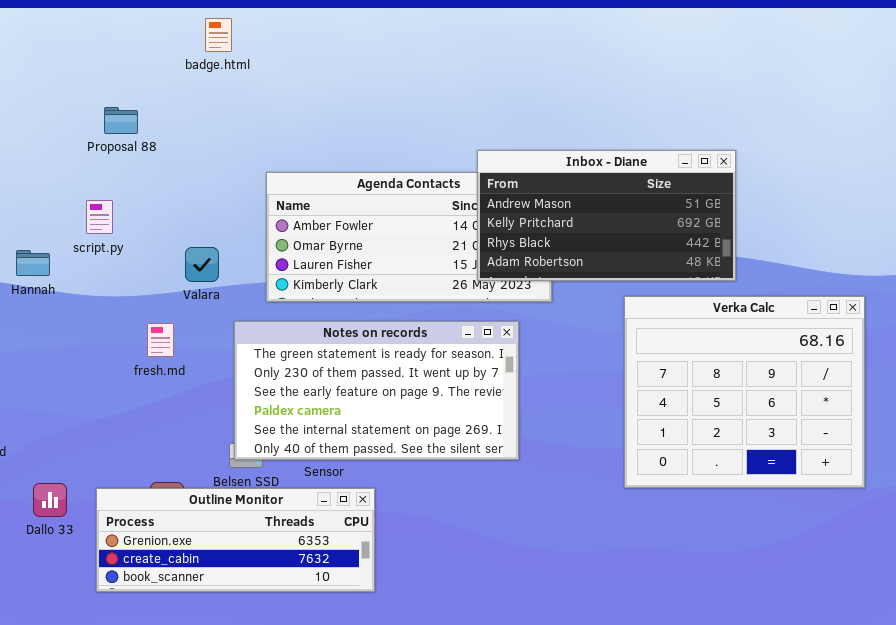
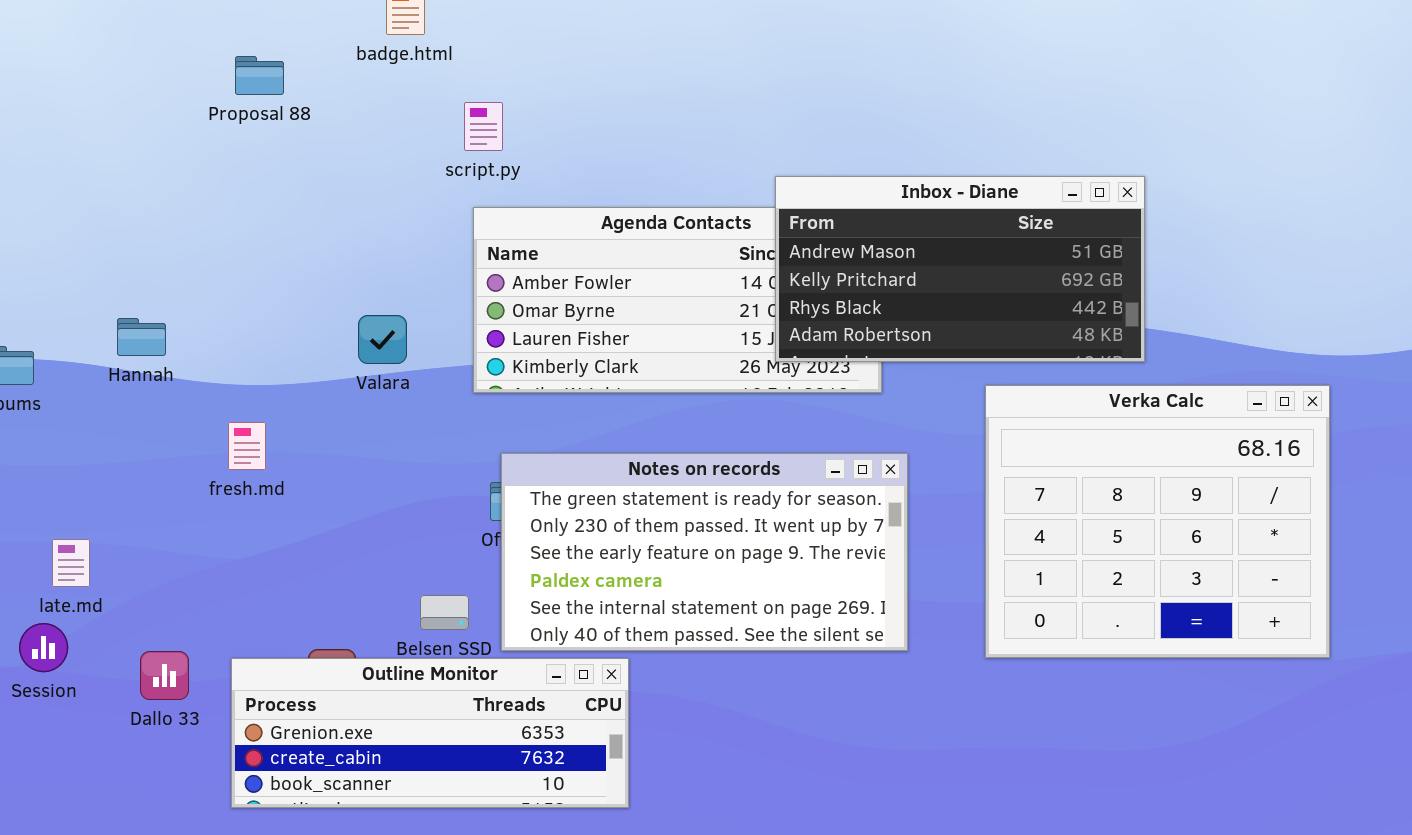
Proposal 88: [104,107,138,134] -> [235,56,284,95], moved
script.py: [86,200,113,234] -> [464,102,503,151], moved
Notes on records: [234,321,519,460] -> [501,453,908,651], moved
fresh.md: [147,323,174,357] -> [228,422,266,470], moved

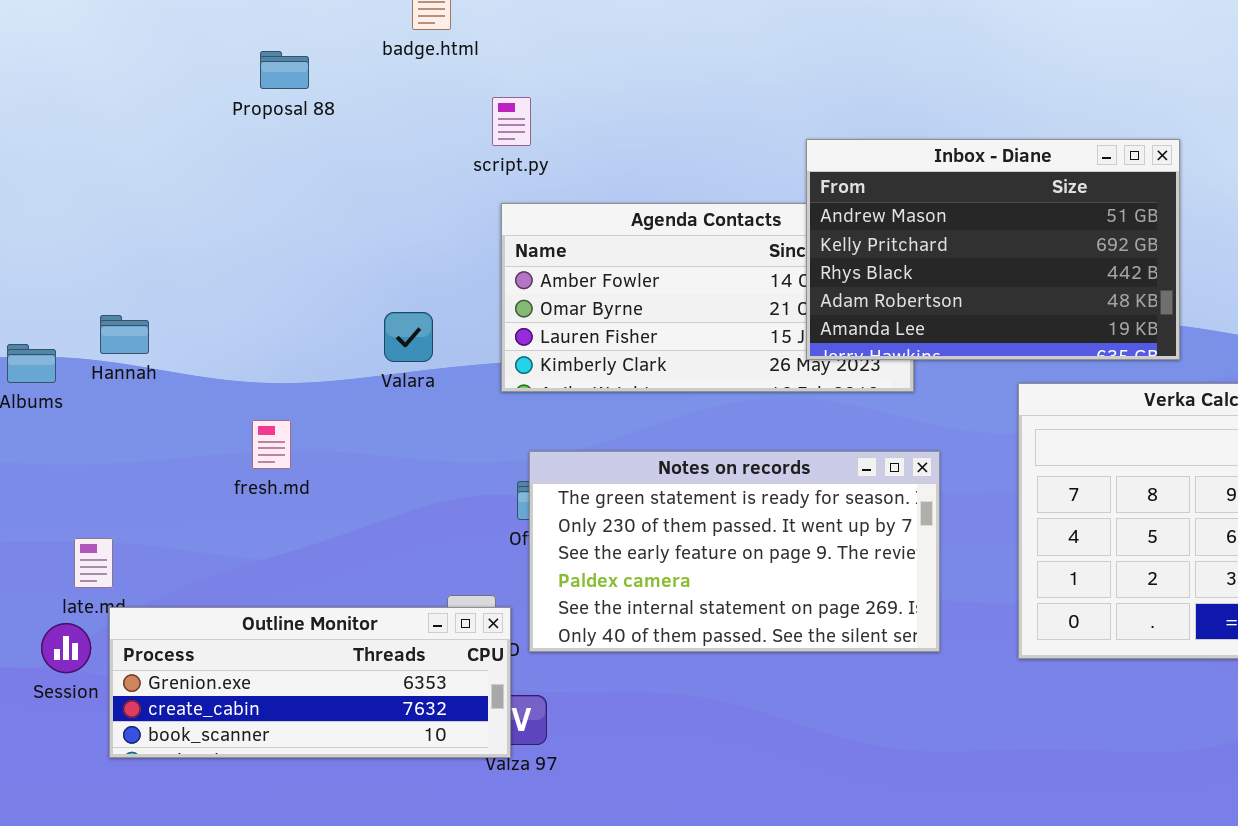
Inbox - Diane: [775,176,1145,362] -> [806,139,1180,360], resized
Hannah: [117,318,166,356] -> [100,315,149,354], moved
Outline Monitor: [231,658,629,808] -> [109,607,511,758], moved

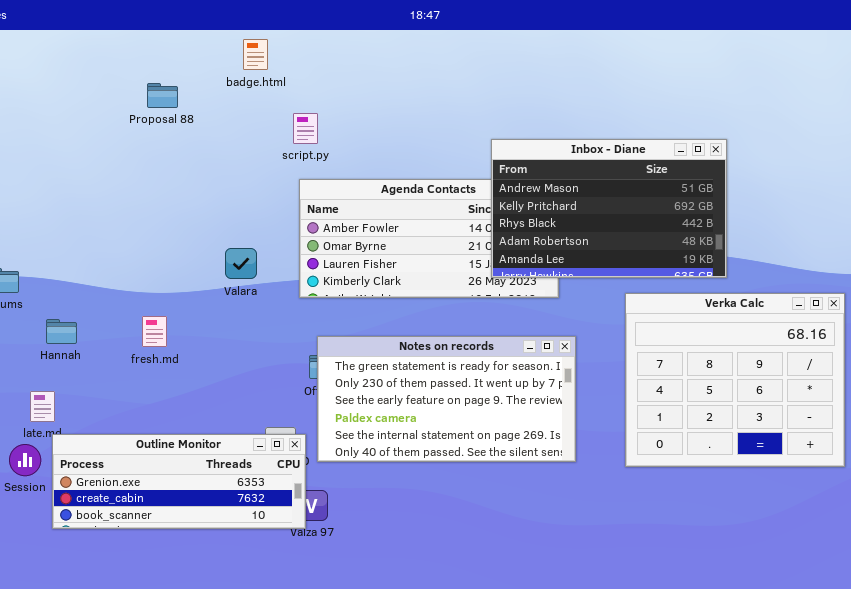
Hannah: [100,315,149,354] -> [46,319,77,344], moved

